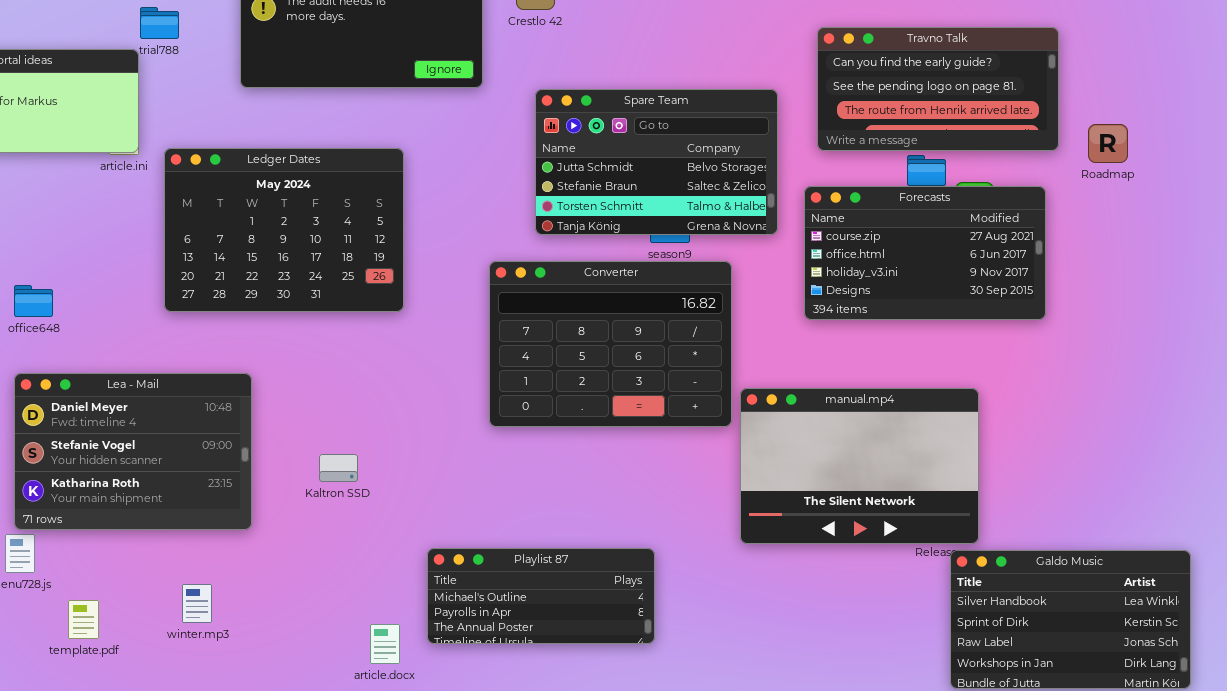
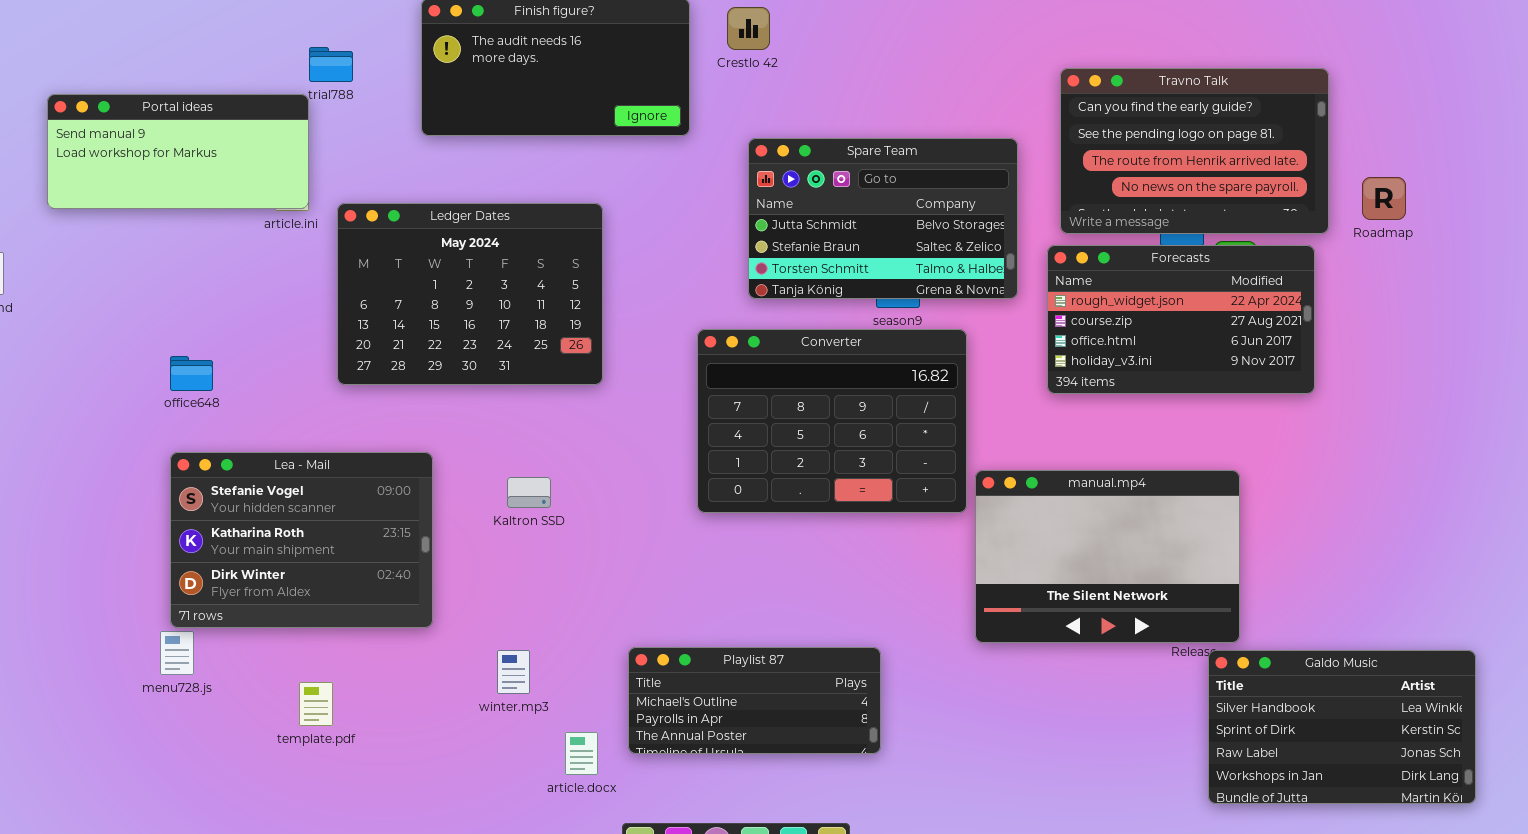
Travno Talk: [817,27,1059,151] -> [1060,68,1329,234], resized
Forecasts: [804,186,1046,320] -> [1047,245,1315,394], scrolled up 1 row
Lea - Mail: [14,373,252,530] -> [170,452,433,628], scrolled down 1 row
Kaltron SSD: [319,454,358,482] -> [507,477,551,508], moved
winter.mp3: [182,584,212,623] -> [497,650,530,694], moved
template.pdf: [68,600,99,639] -> [299,682,333,726], moved

